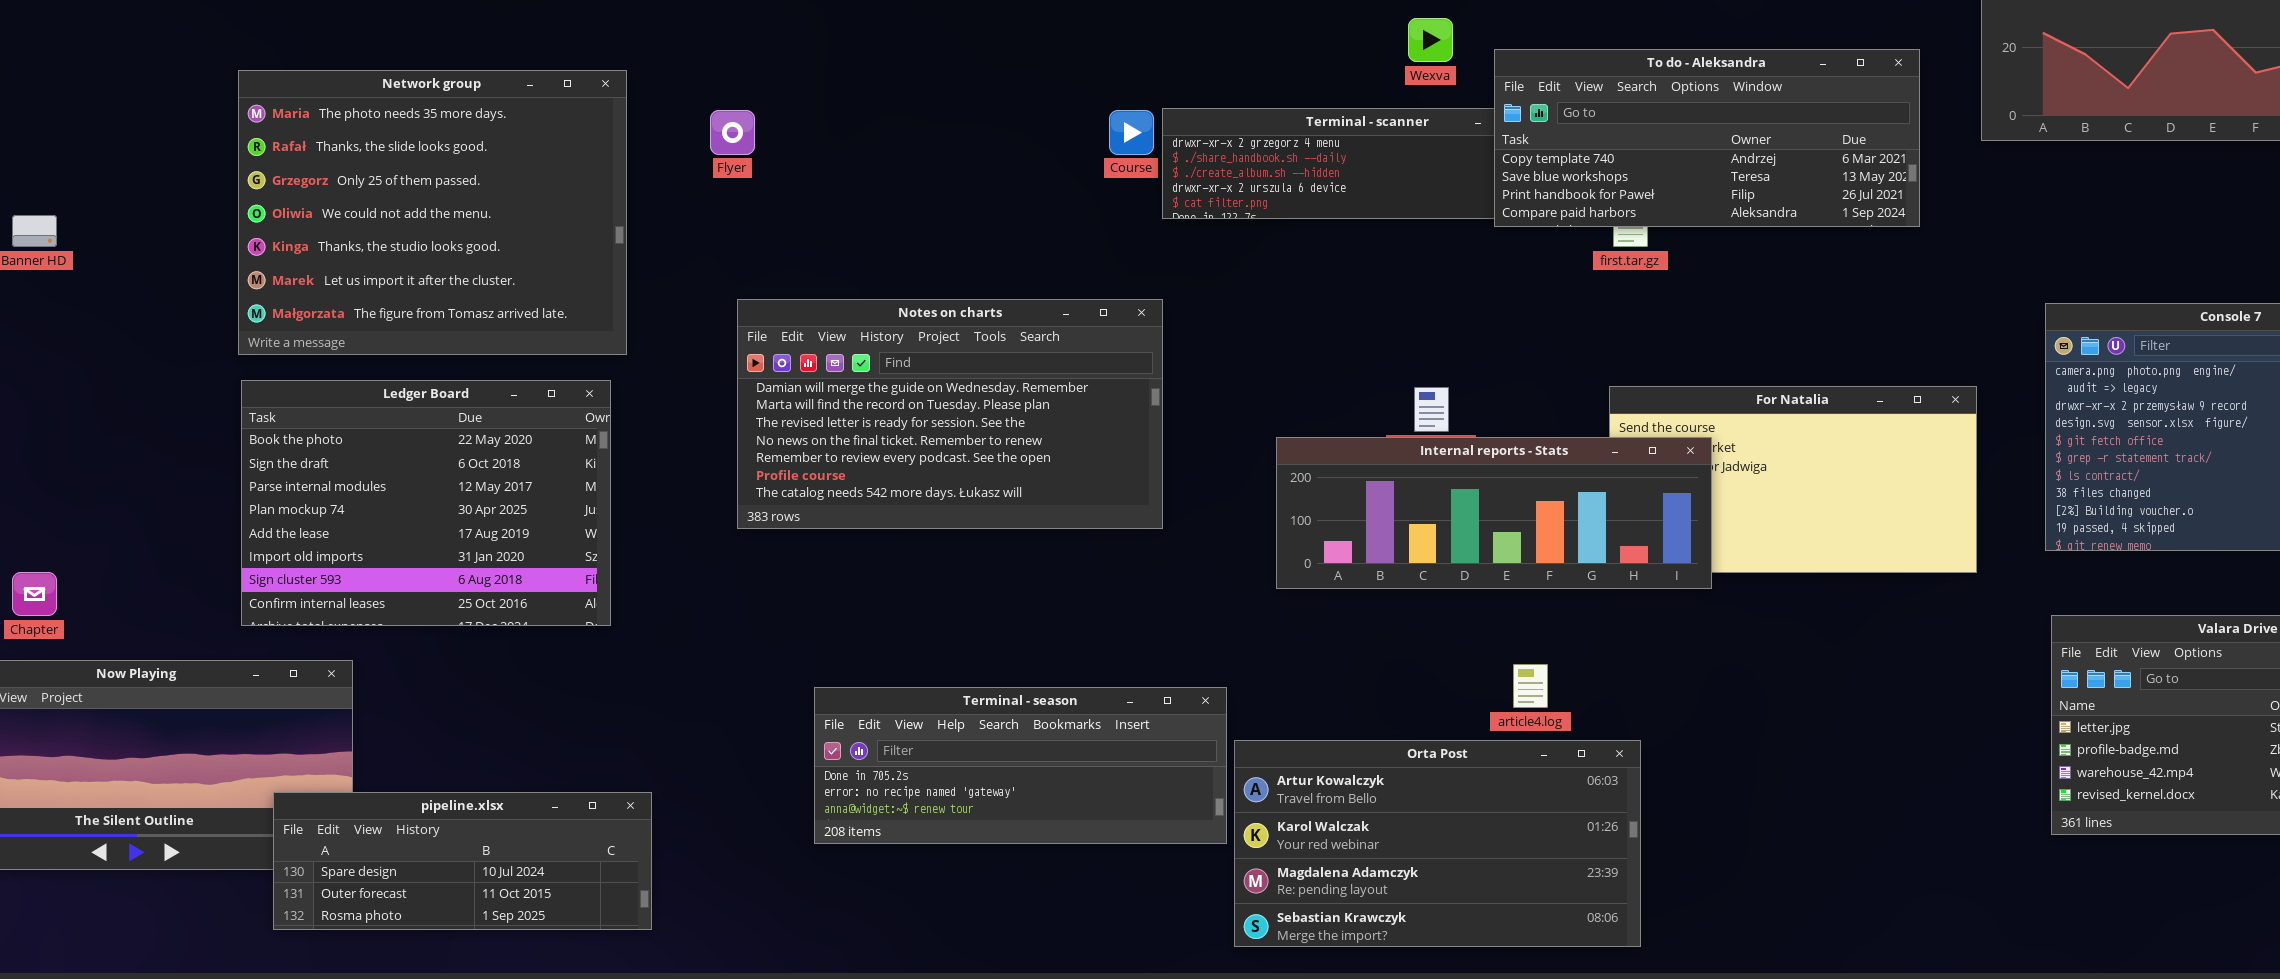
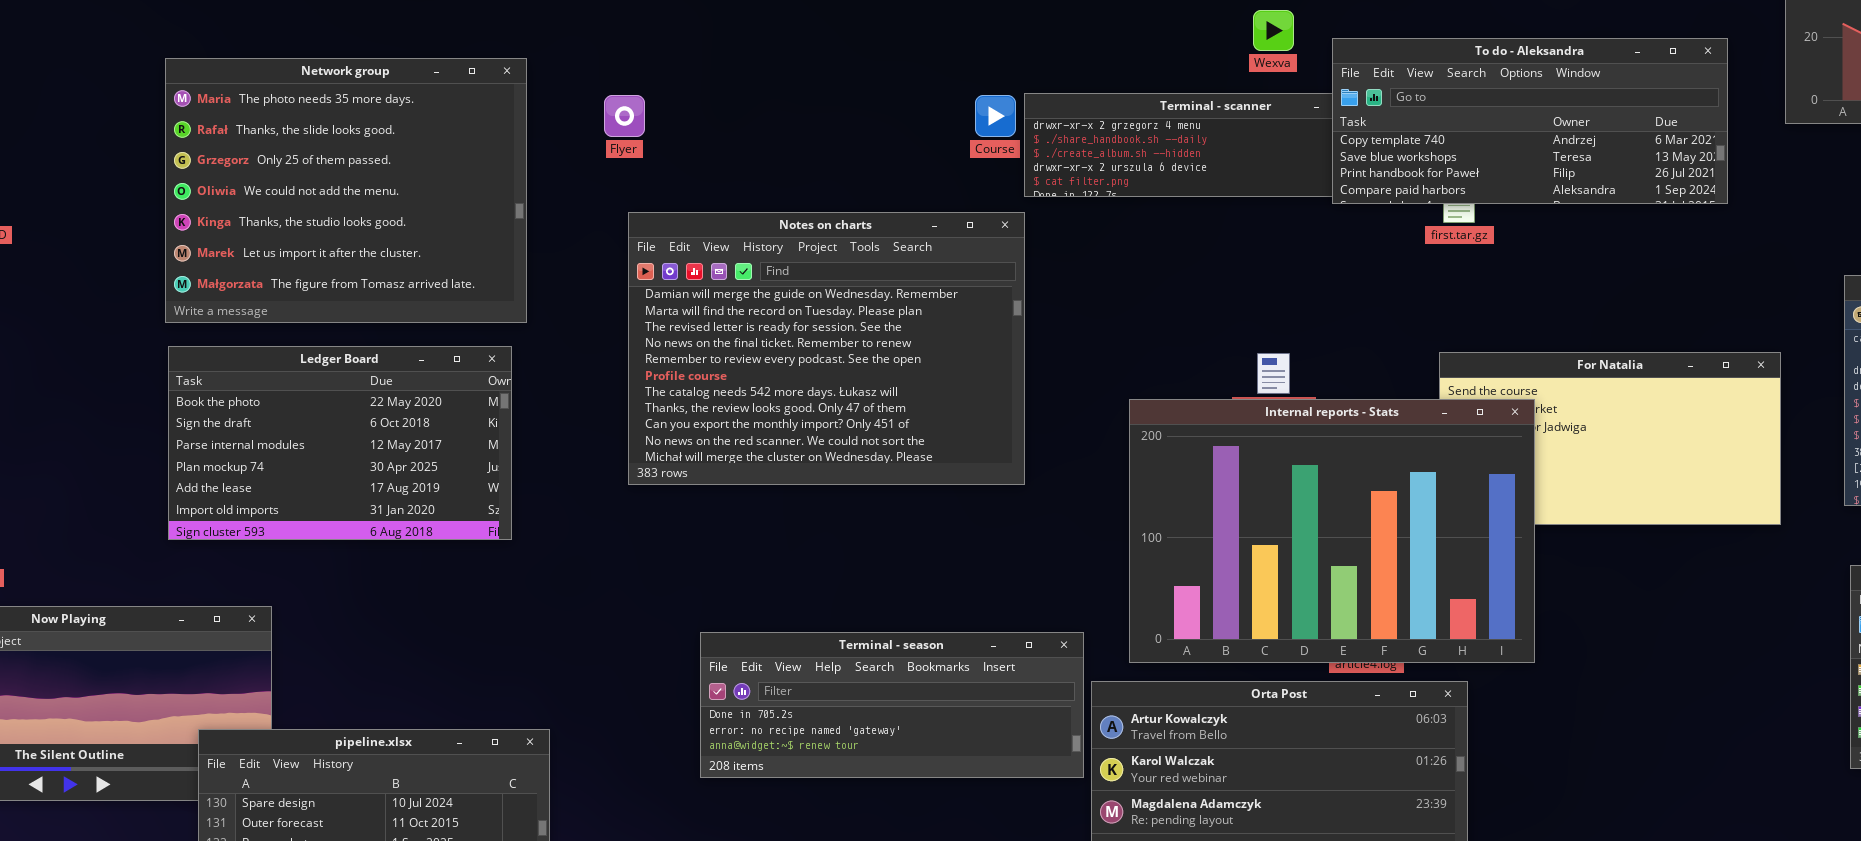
Notes on charts: [737,299,1163,529] -> [628,212,1025,485], resized
Ledger Board: [241,380,611,626] -> [168,346,512,540], resized
Internal reports - Stats: [1276,437,1712,589] -> [1129,399,1535,663], resized

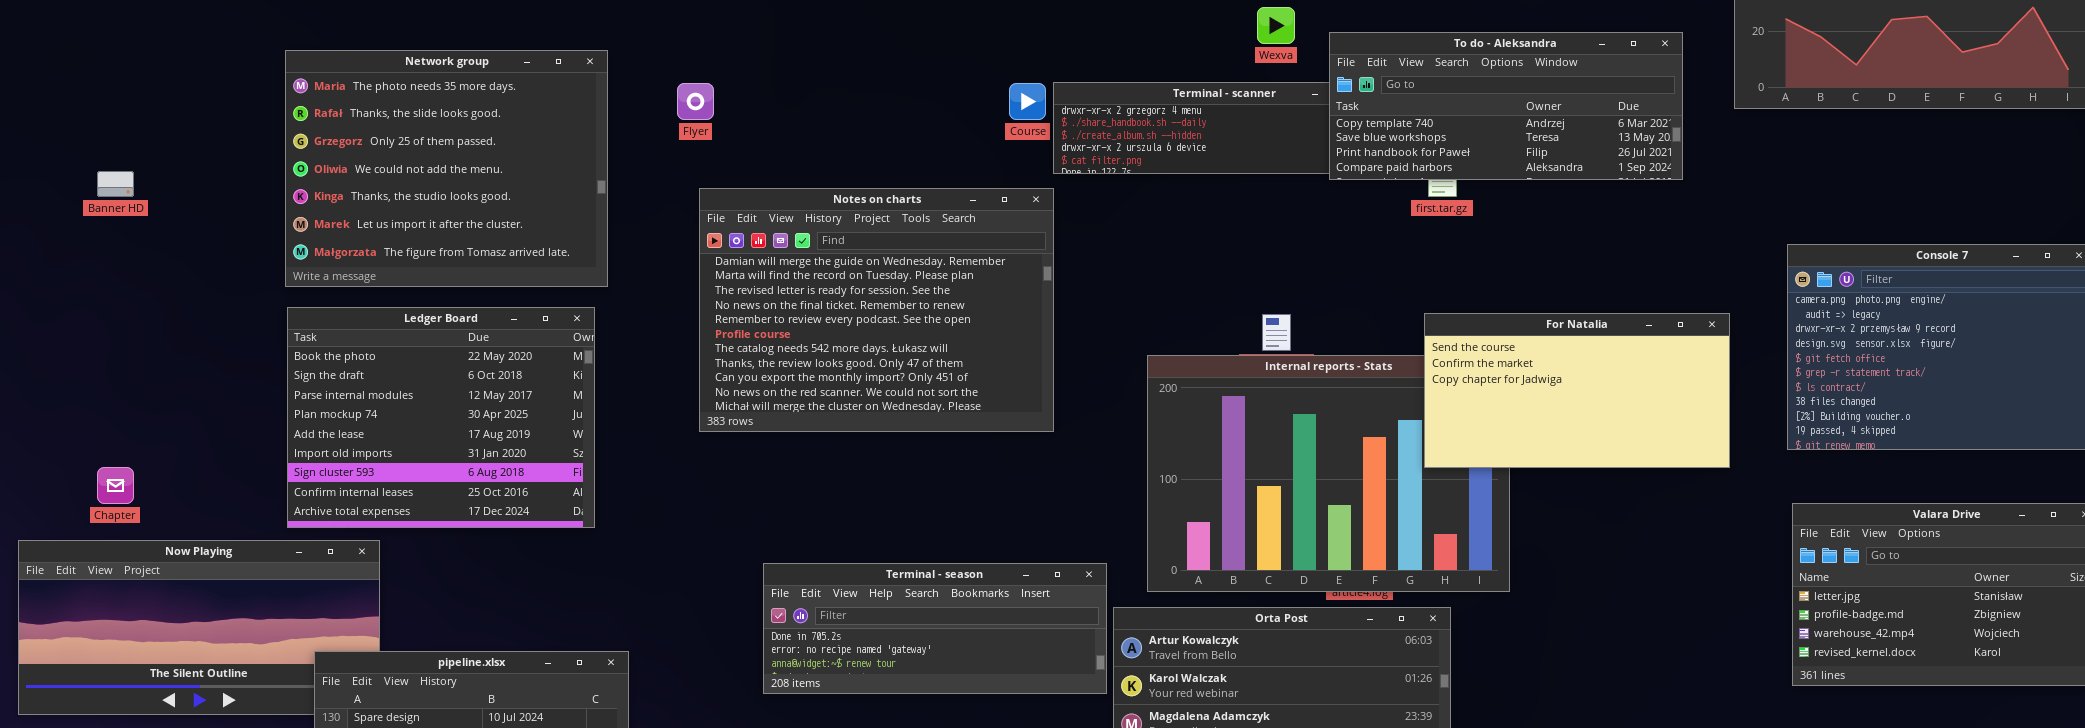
Ledger Board: [168,346,512,540] -> [287,307,595,528], resized
For Natalia: [1439,352,1781,525] -> [1424,313,1730,468], raised

